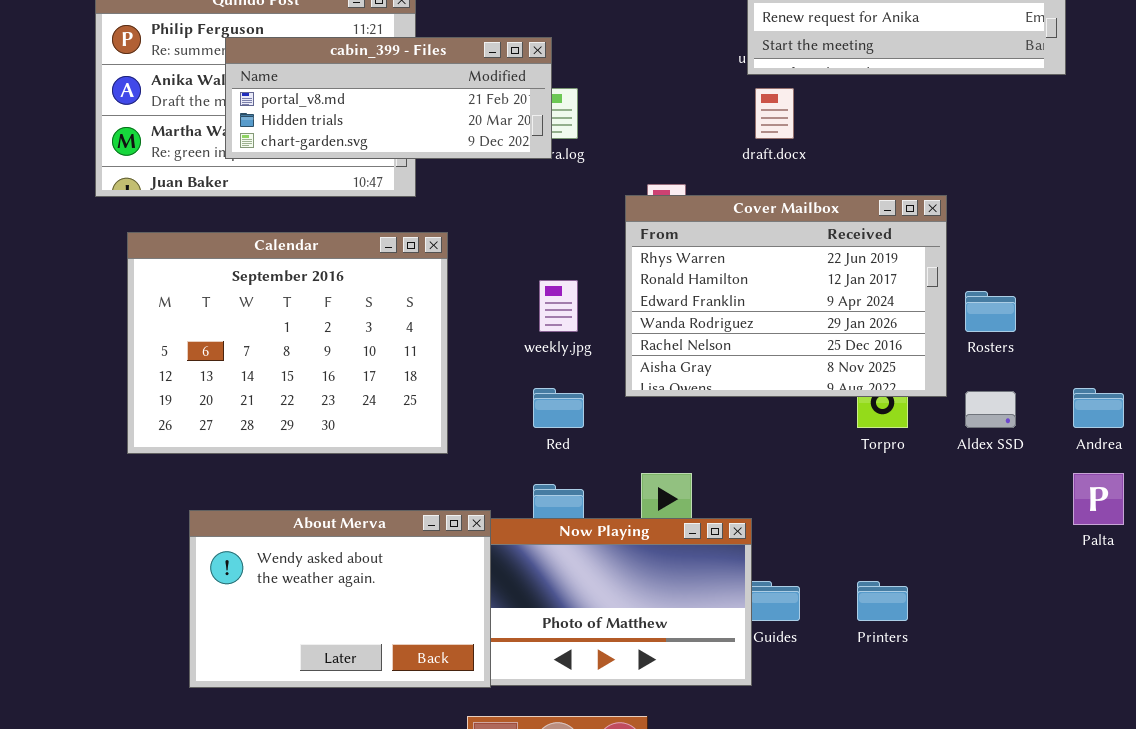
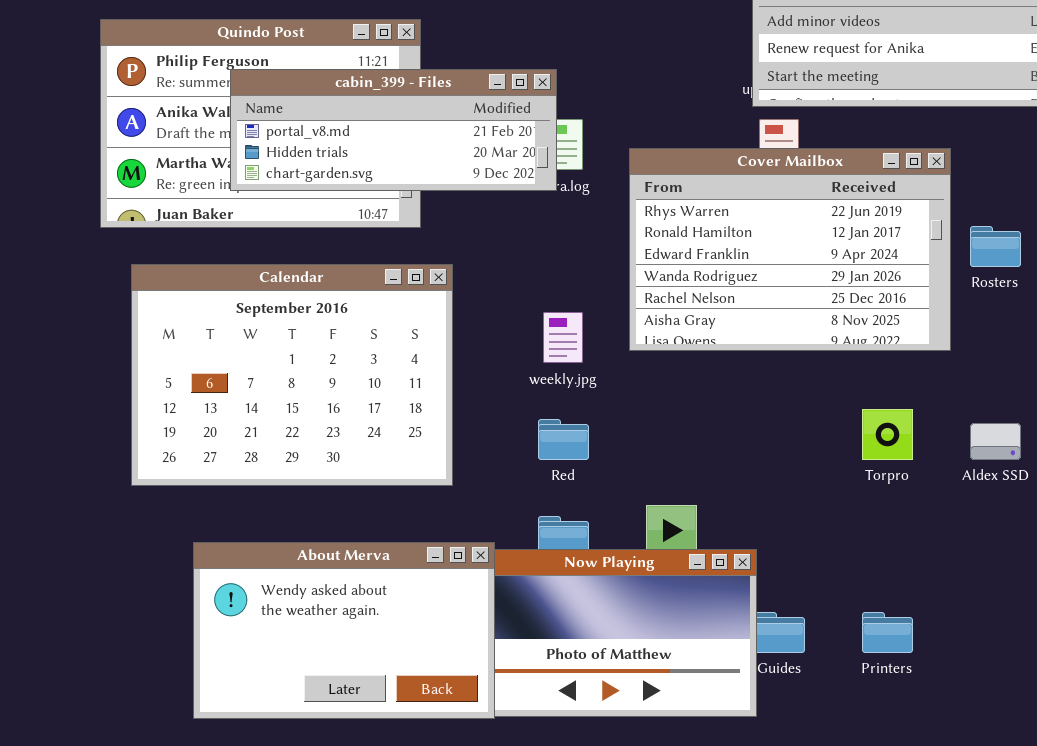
Cover Mailbox: [625,195,947,397] -> [629,148,951,351], moved
Rosters: [965,291,1016,332] -> [970,226,1021,267], moved

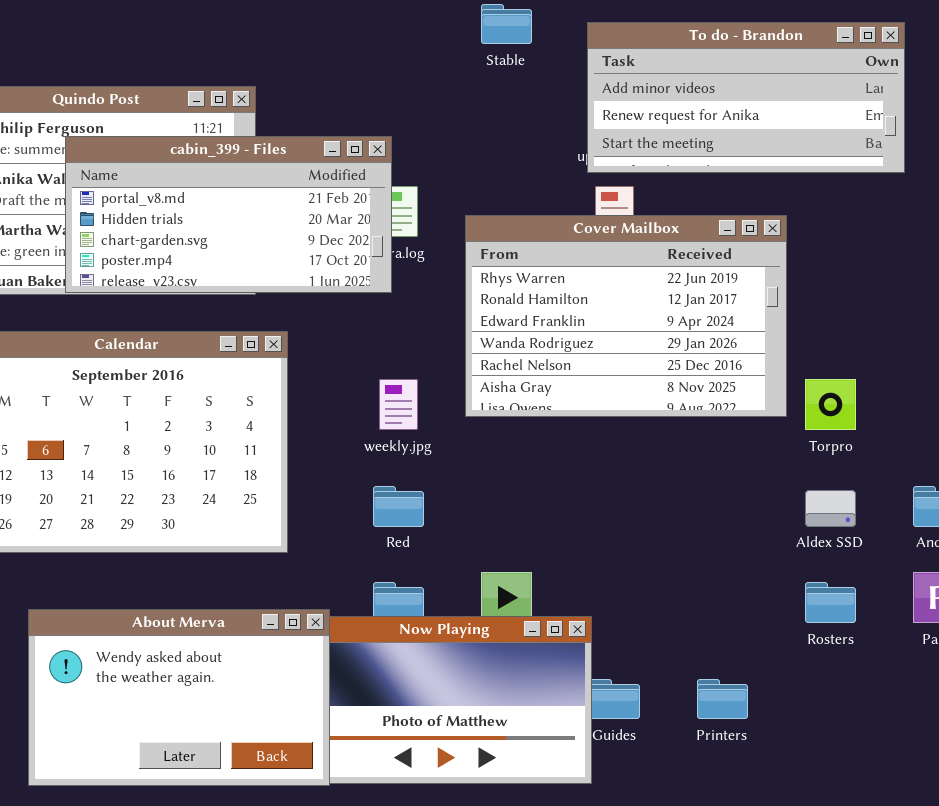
cabin_399 - Files: [230,69,557,191] -> [65,136,392,293], resized
Rosters: [970,226,1021,267] -> [805,582,856,623], moved
Torpro: [862,409,913,460] -> [805,379,856,430], moved

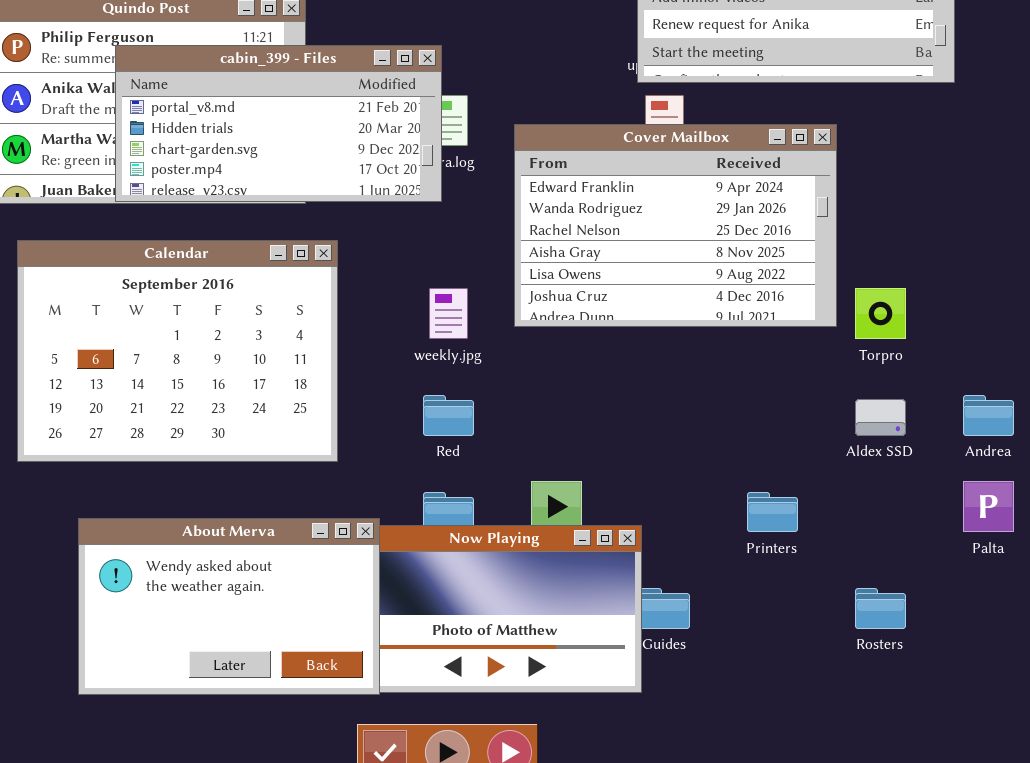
Cover Mailbox: [465,215,787,417] -> [514,124,837,327], scrolled down 2 rows
Rosters: [805,582,856,623] -> [855,588,906,629], moved
Printers: [697,679,748,719] -> [747,492,798,532], moved

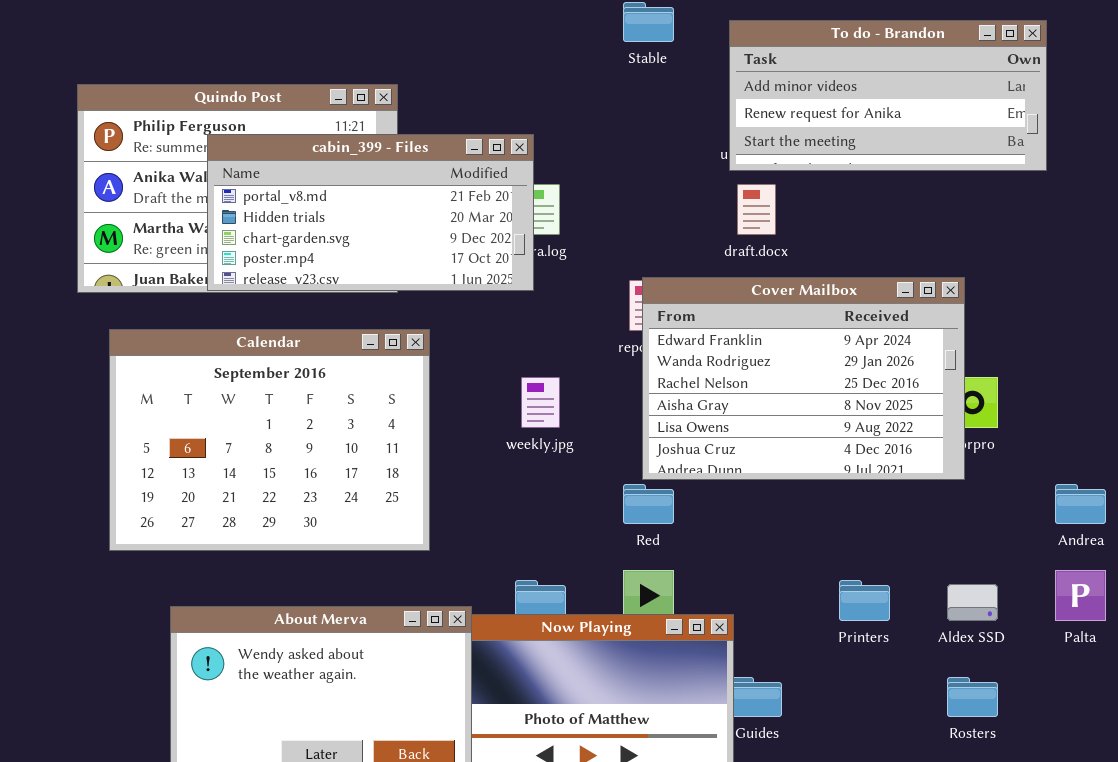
Cover Mailbox: [514,124,837,327] -> [642,277,965,480], moved
Red: [423,395,474,436] -> [623,484,674,524], moved
Aldex SSD: [855,399,906,436] -> [947,584,998,621], moved

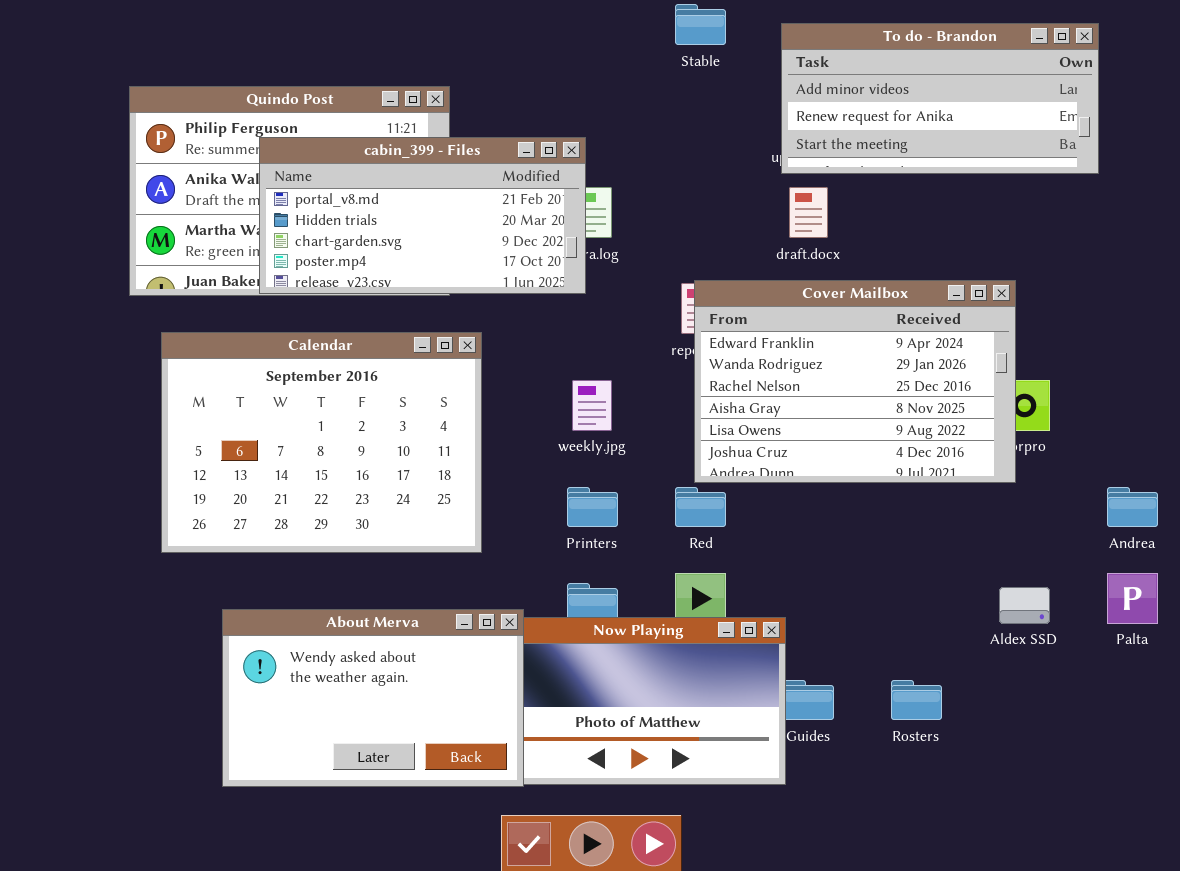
Printers: [839,580,890,621] -> [567,487,618,527], moved
Rosters: [947,677,998,717] -> [891,680,942,720], moved

